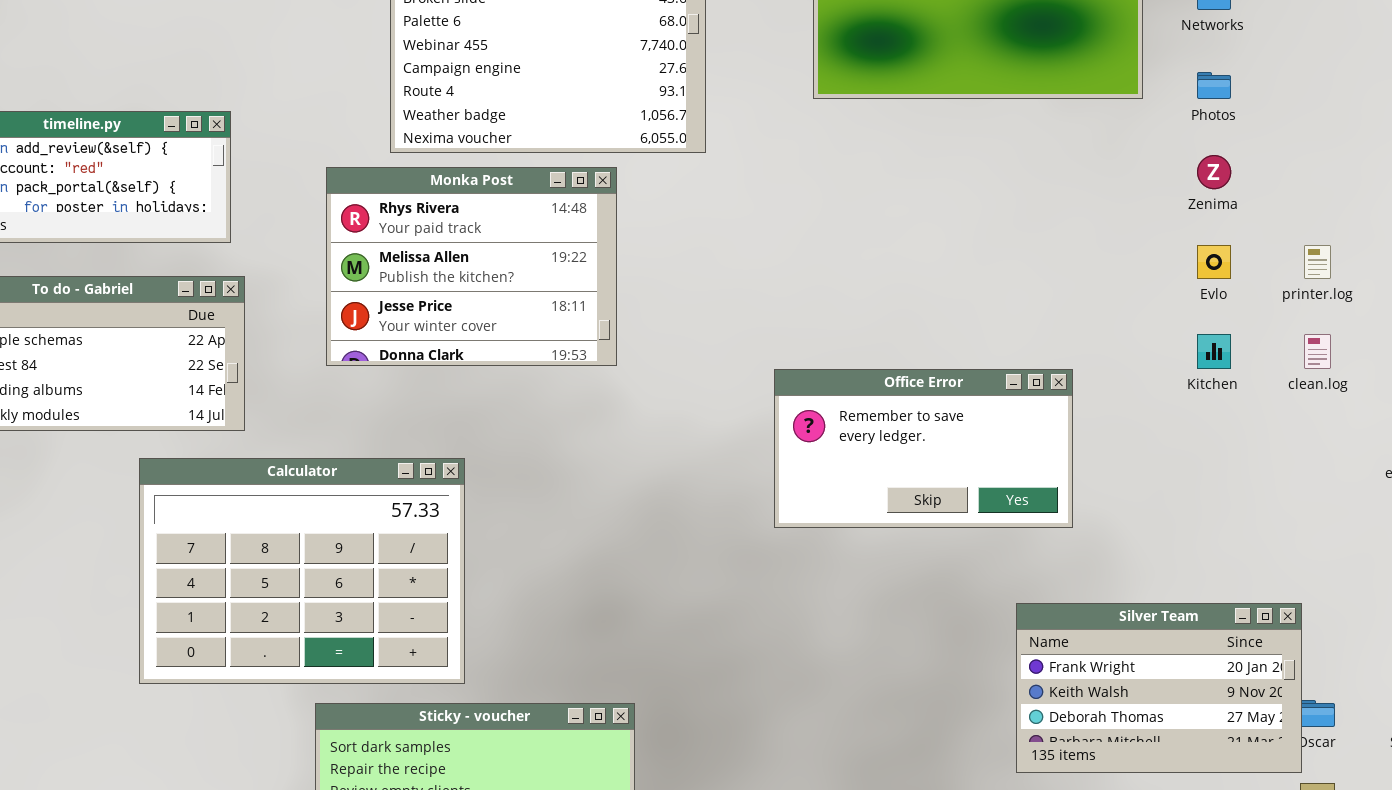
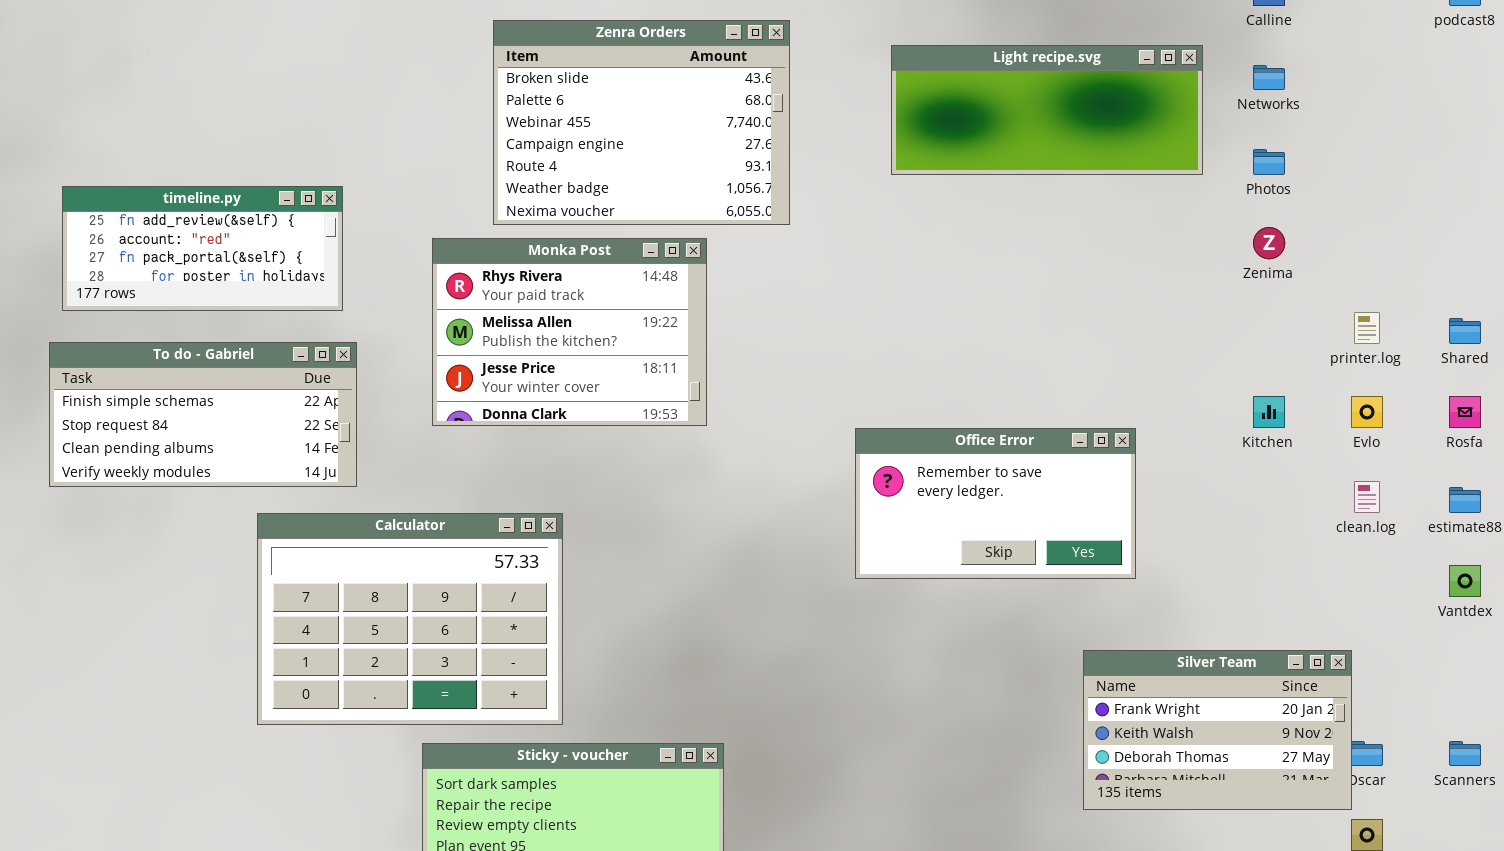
Evlo: [1197,245,1231,279] -> [1351,396,1383,428], moved
clean.log: [1304,334,1331,369] -> [1354,481,1380,513], moved

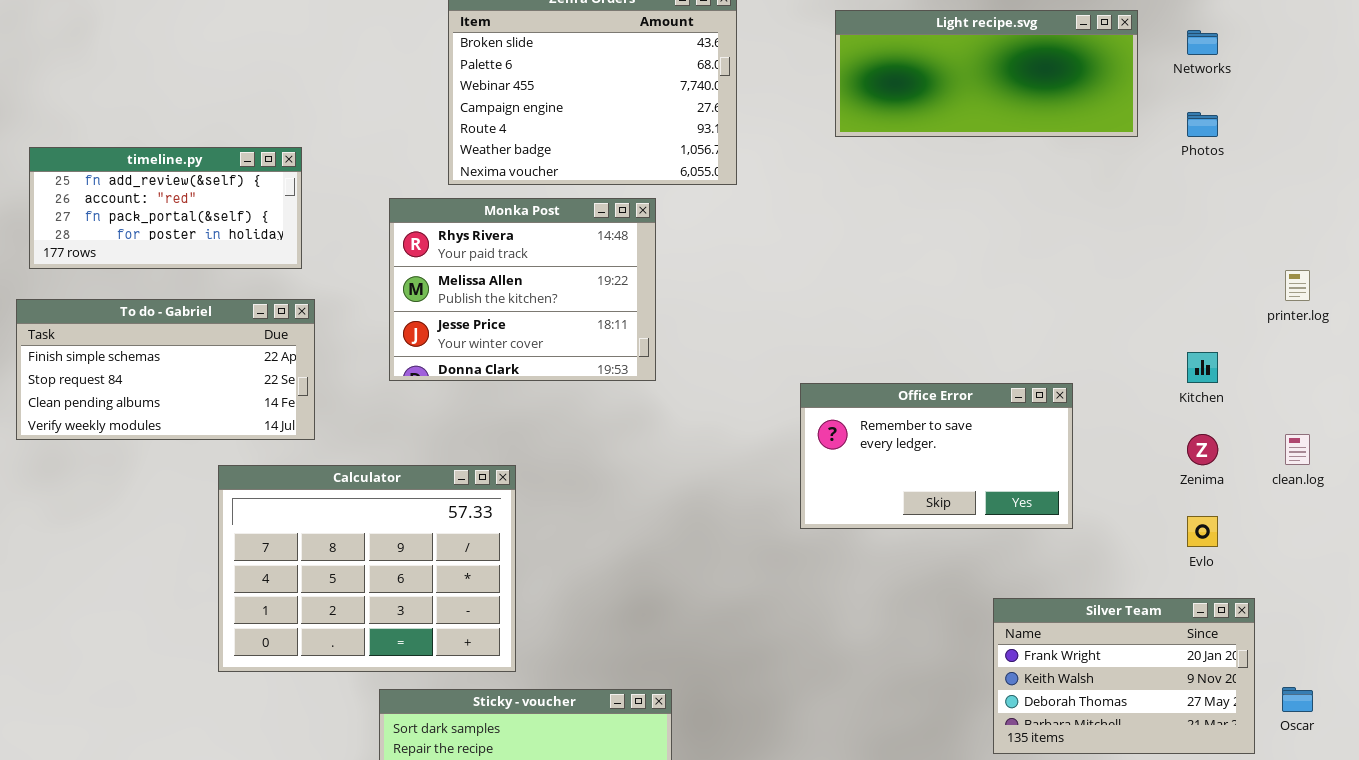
Zenima: [1253,227,1285,259] -> [1187,434,1218,465], moved
Evlo: [1351,396,1383,428] -> [1187,516,1218,547], moved
Silver Team: [1083,650,1352,810] -> [993,598,1255,754], moved

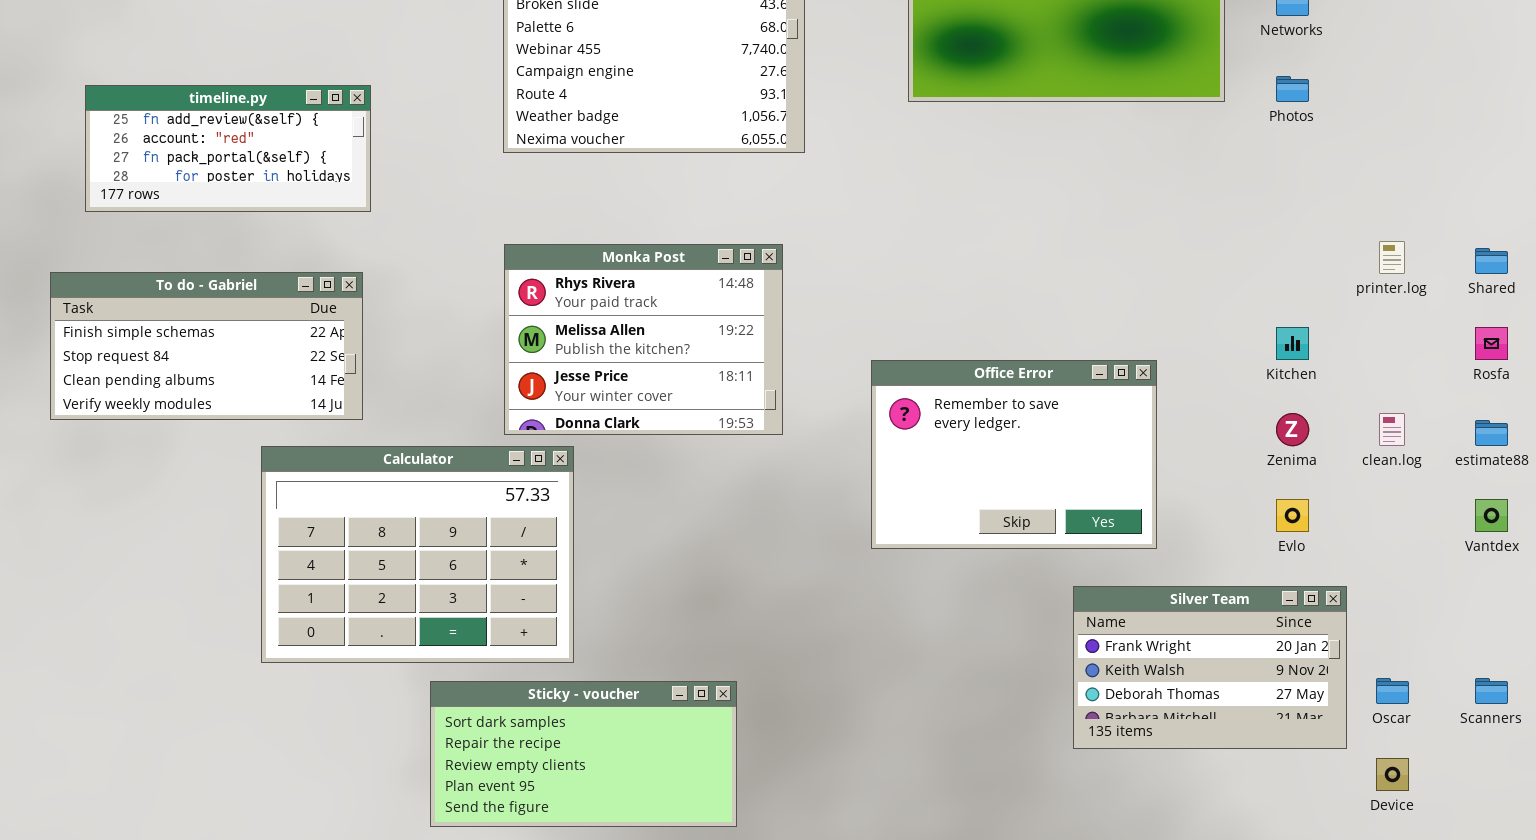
timeline.py: [29,147,302,269] -> [85,85,371,212], moved
Monka Post: [389,198,656,381] -> [504,244,783,435], moved
Office Error: [800,383,1073,529] -> [871,360,1157,549], resized

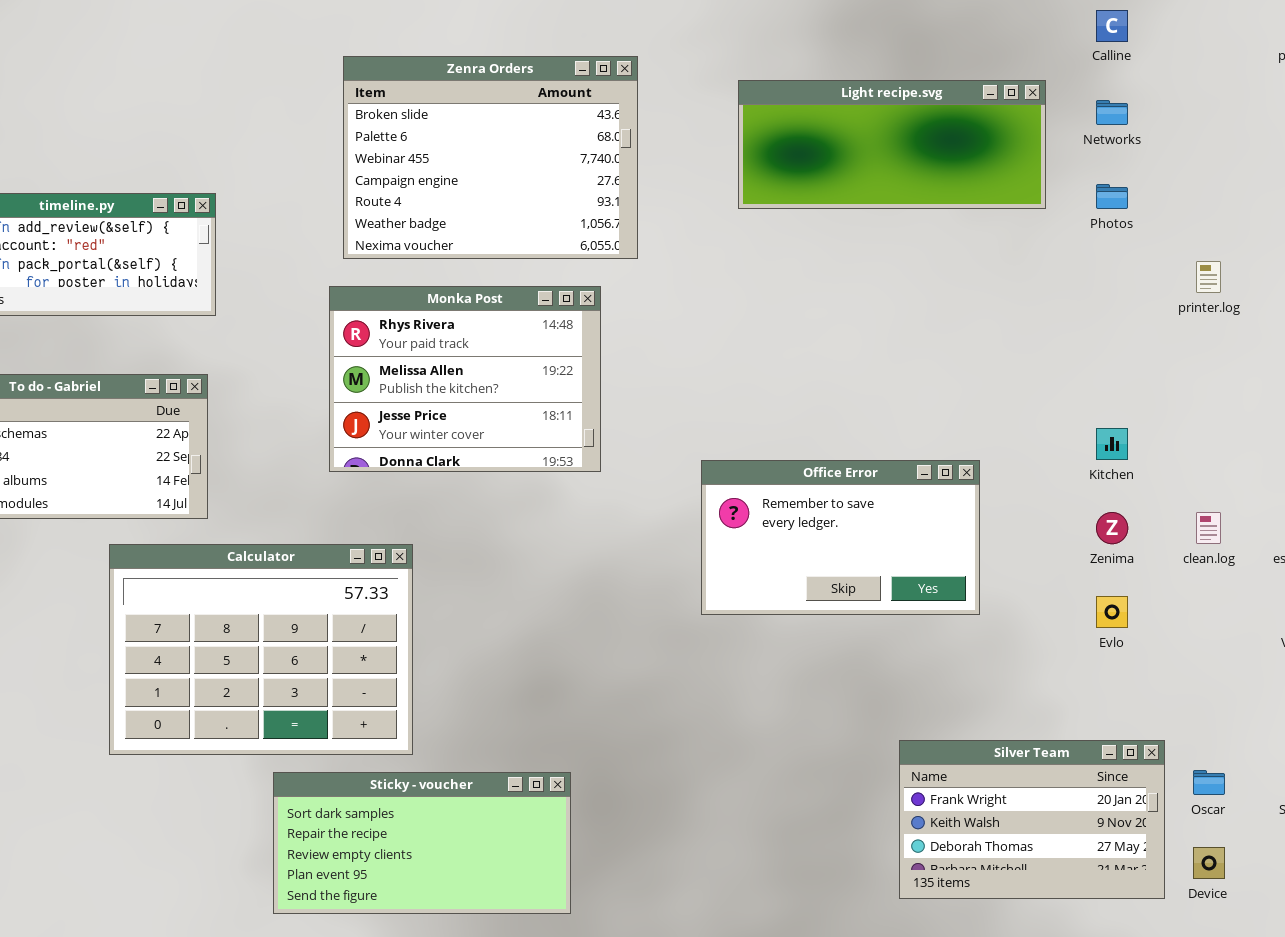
printer.log: [1379,241,1405,274] -> [1196,261,1221,293], moved
Monka Post: [504,244,783,435] -> [329,286,601,472], moved
Office Error: [871,360,1157,549] -> [701,460,980,615], resized
Silver Team: [1073,586,1347,749] -> [899,740,1165,899], moved

